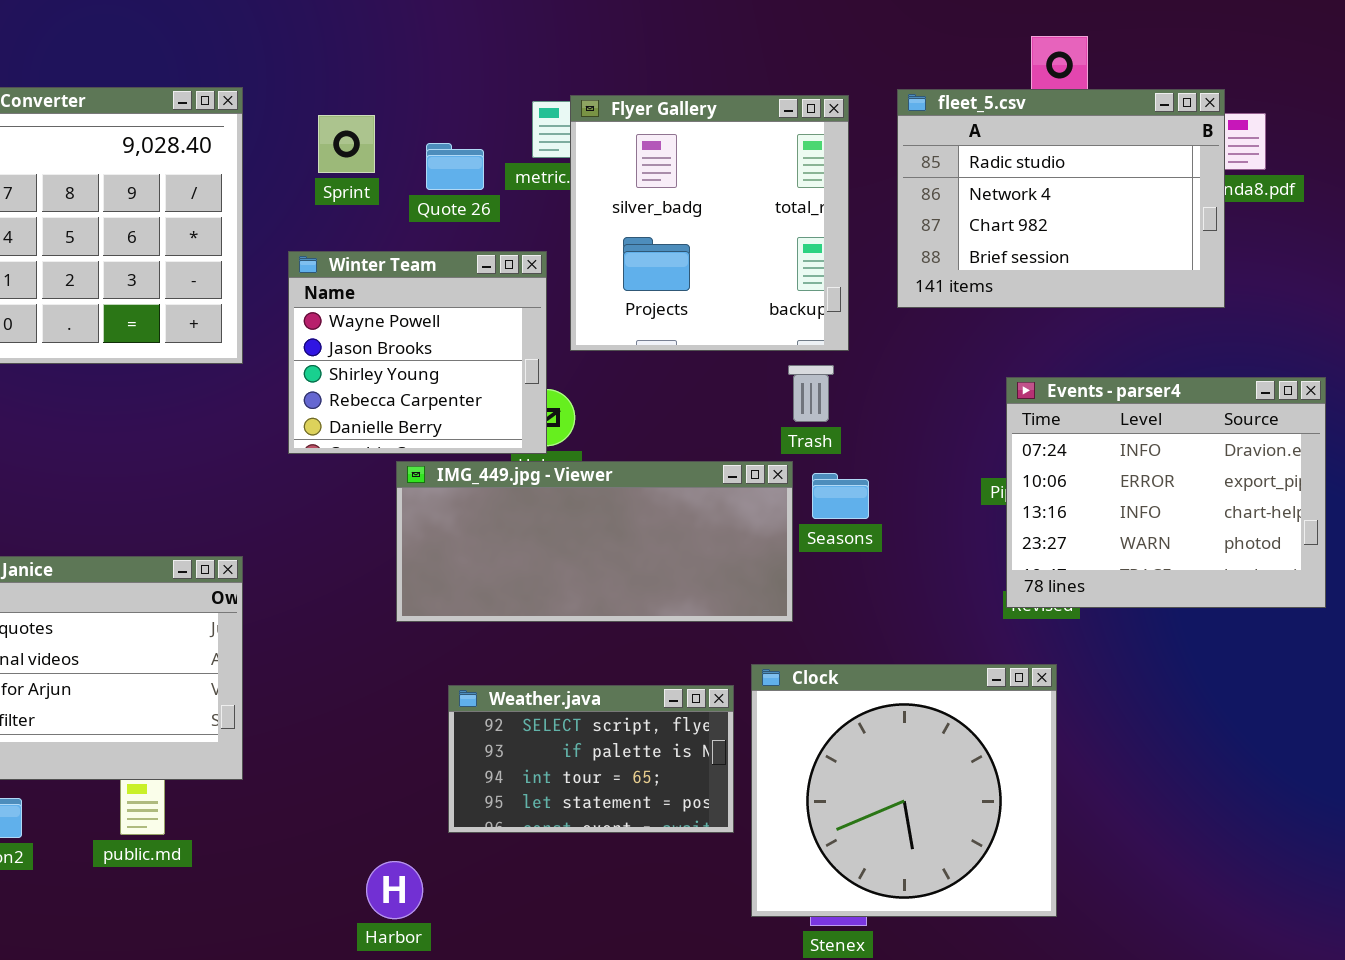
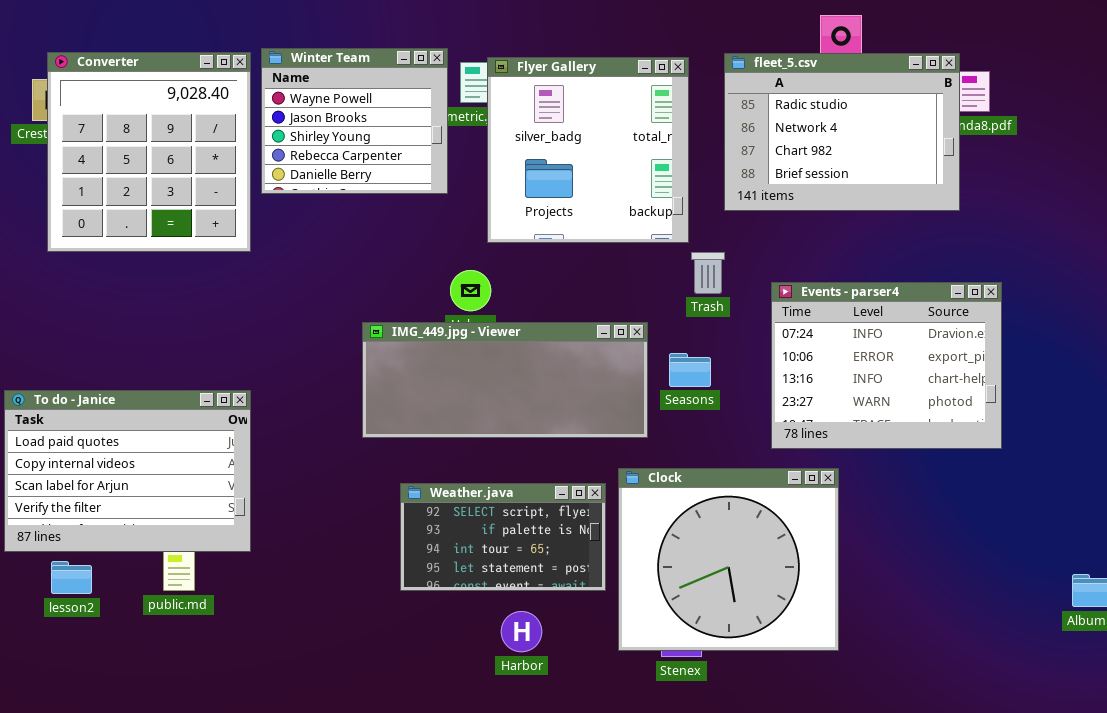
Winter Team: [288,251,547,454] -> [261,48,448,194], moved
Trash: [788,365,834,422] -> [691,252,725,294], moved
Events - parser4: [1006,377,1326,608] -> [771,282,1002,449], moved
Seasons: [812,473,869,519] -> [669,353,711,387], moved
Harbor: [366,861,423,919] -> [501,611,542,652], moved

